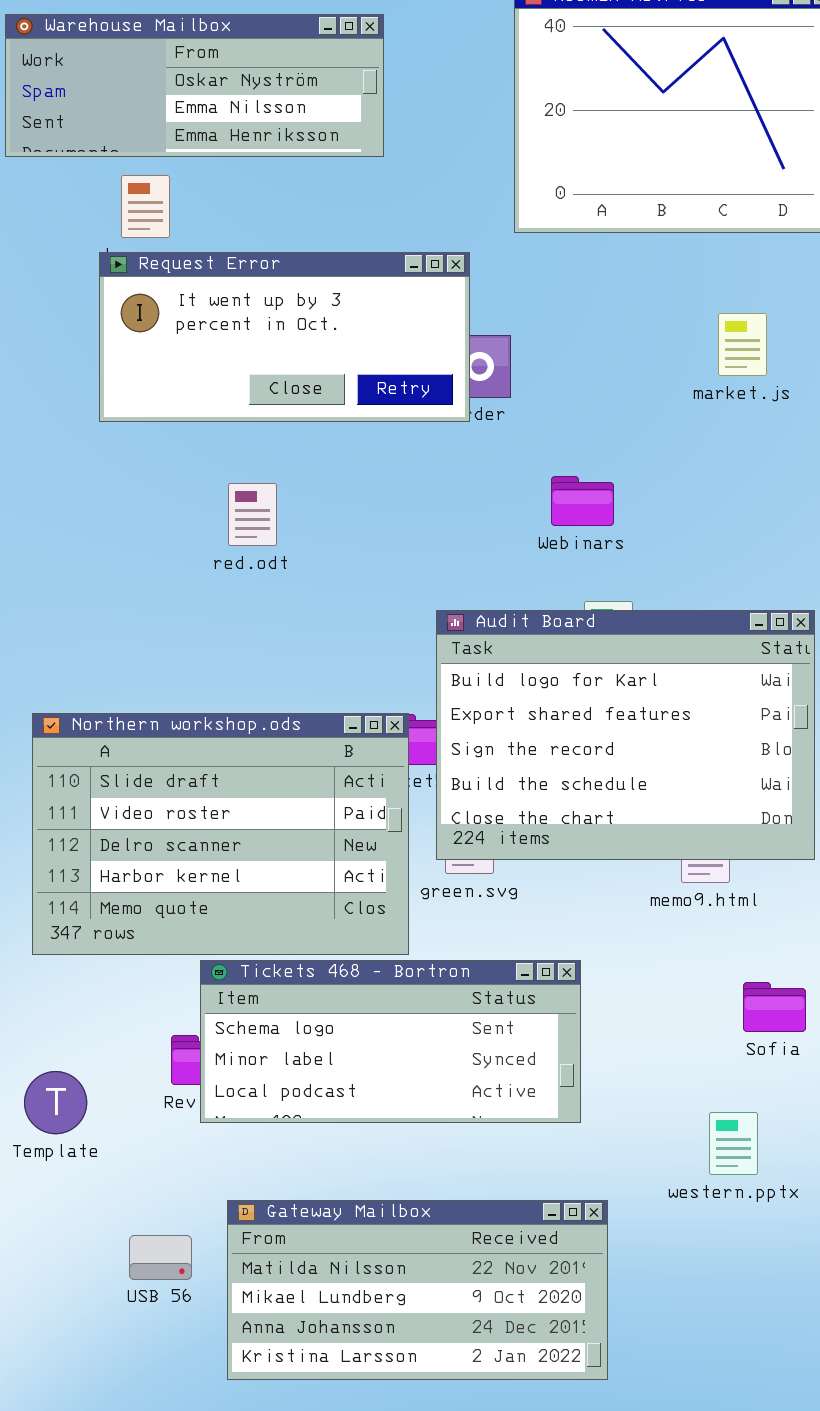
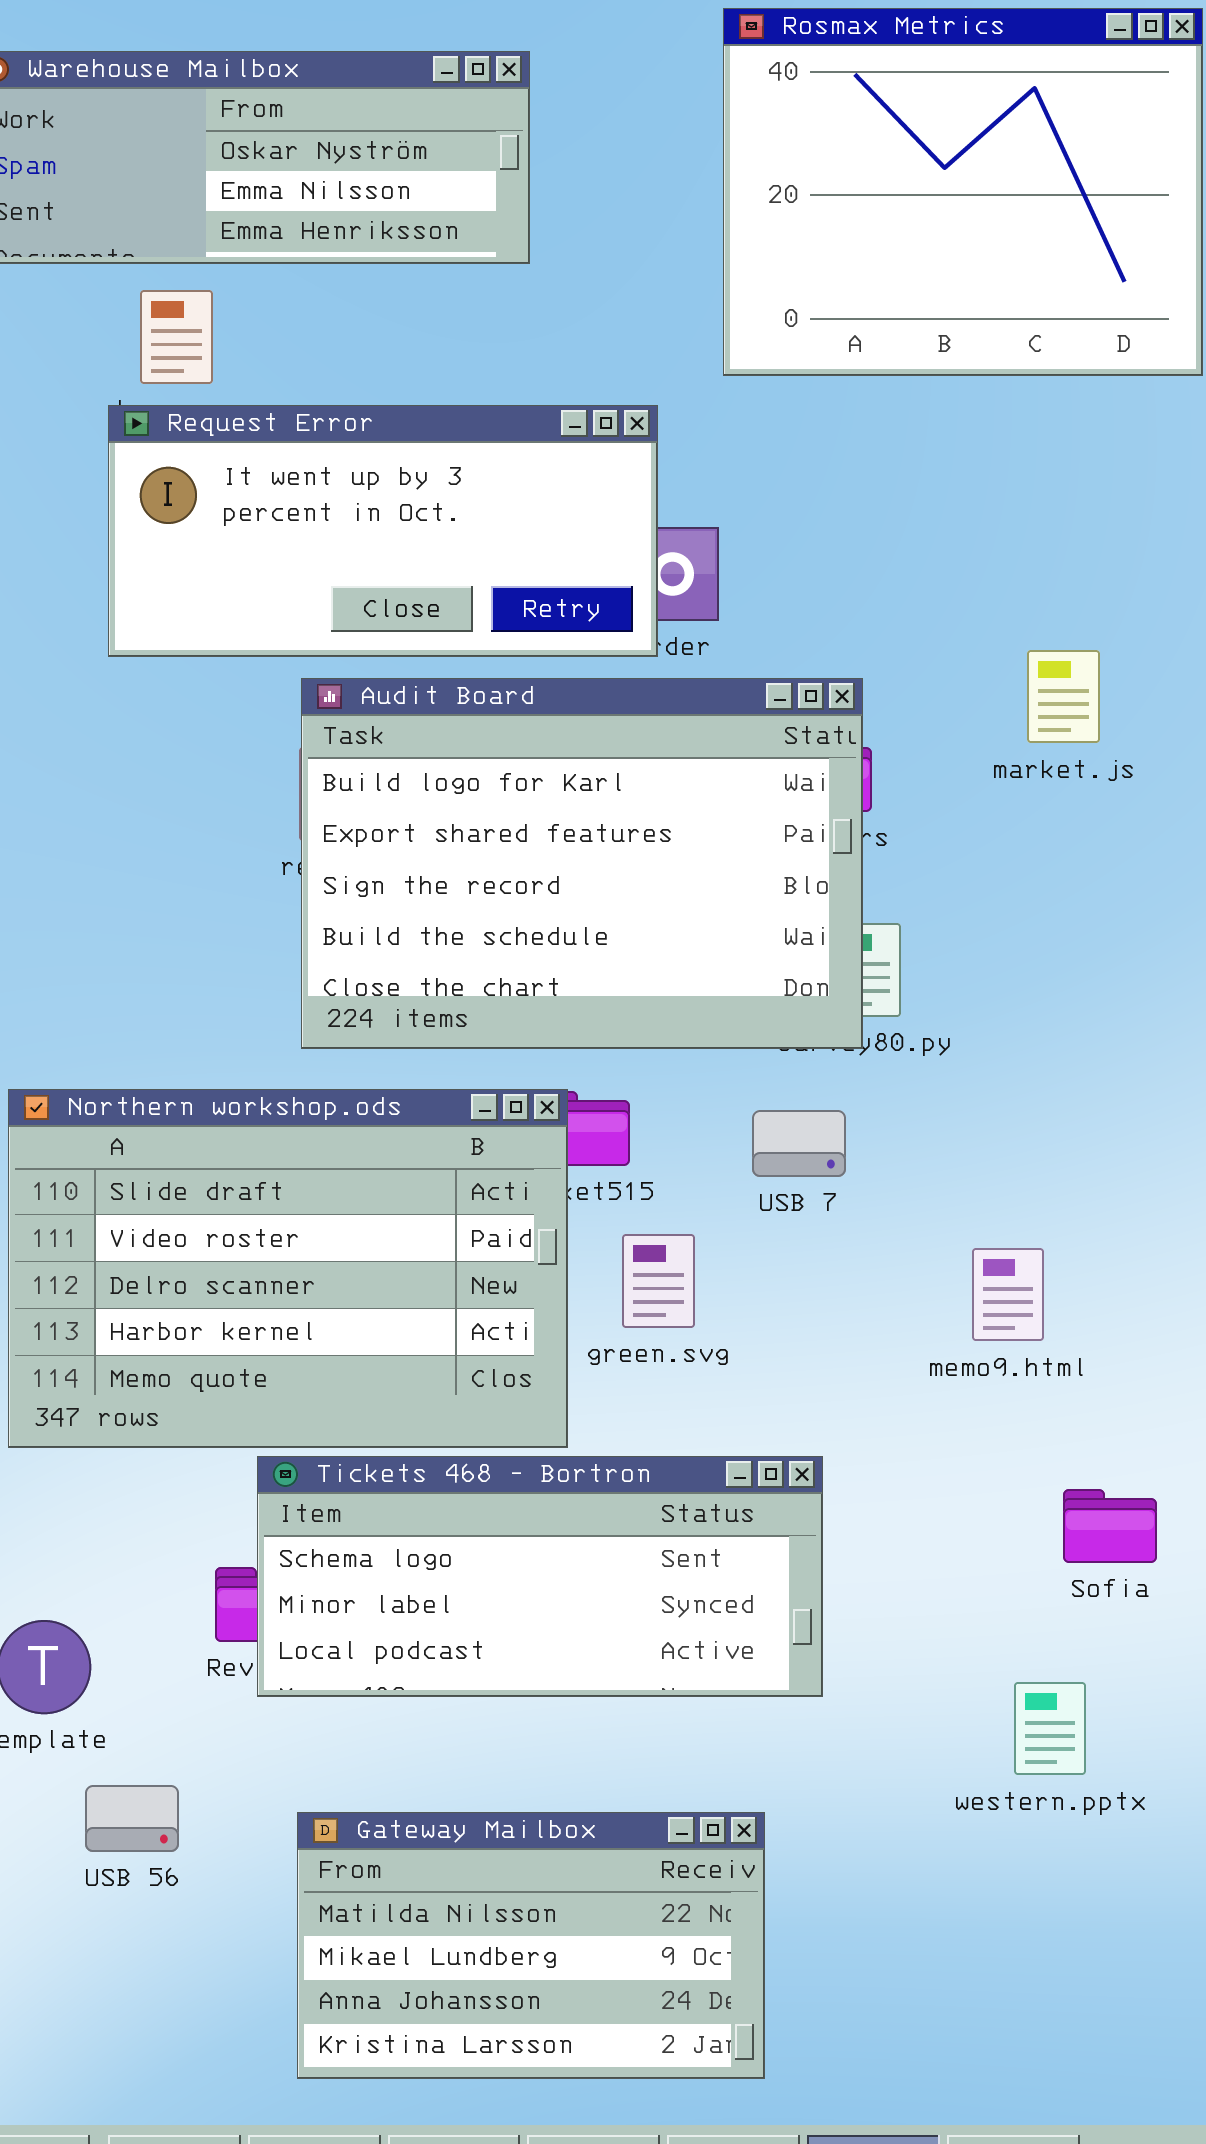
market.js: [718,313,767,376] -> [1027,650,1100,743], moved
Audit Board: [436,610,815,860] -> [301,678,863,1049], moved
Gateway Mailbox: [227,1200,608,1380] -> [297,1812,765,2079], resized
USB 56: [129,1235,192,1280] -> [85,1785,179,1852], moved

